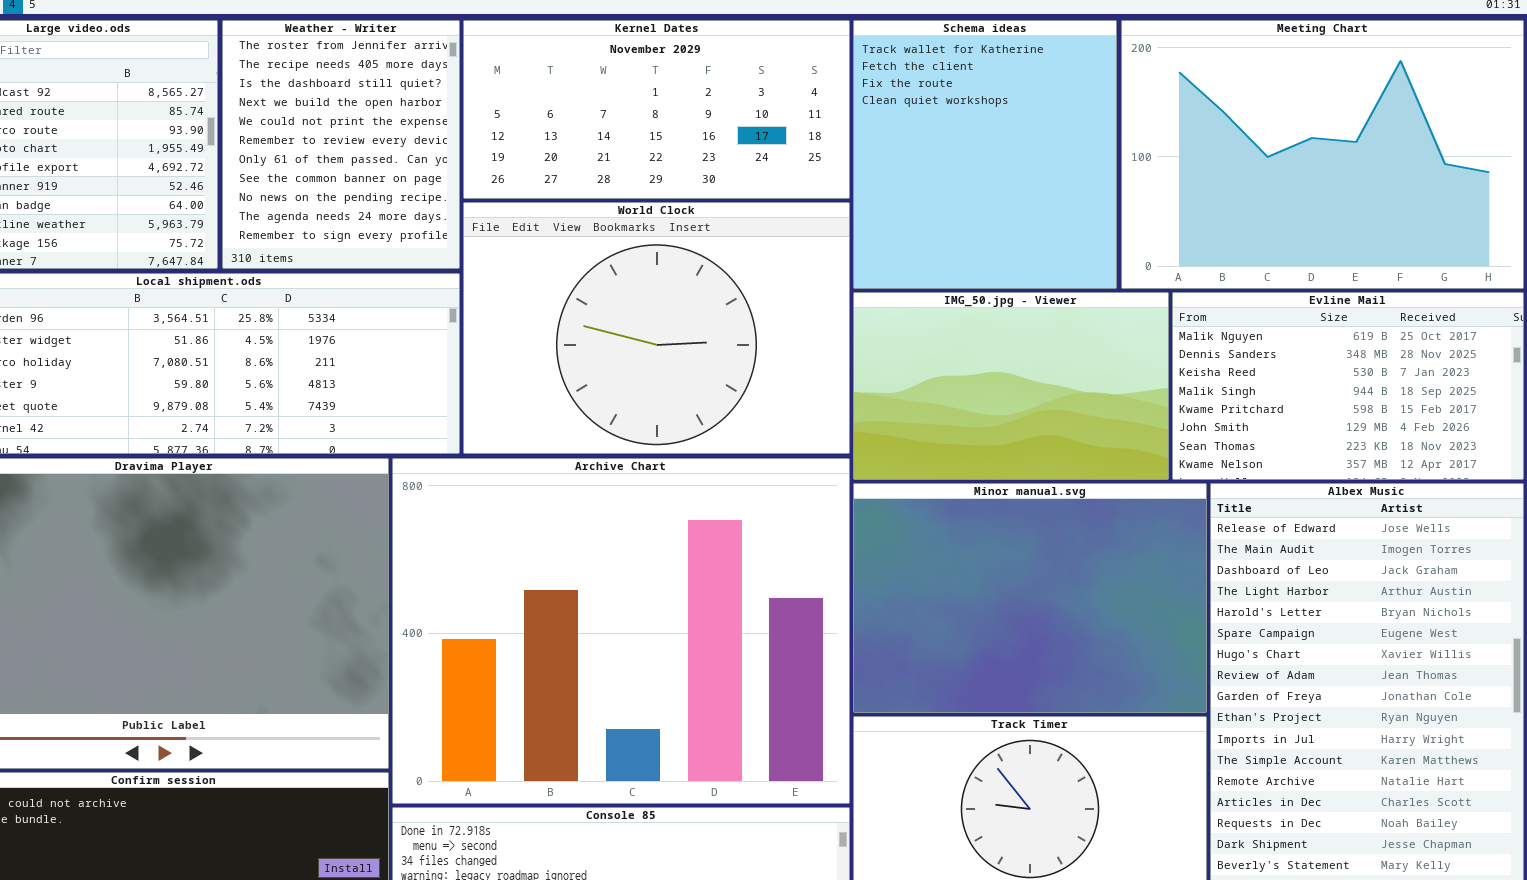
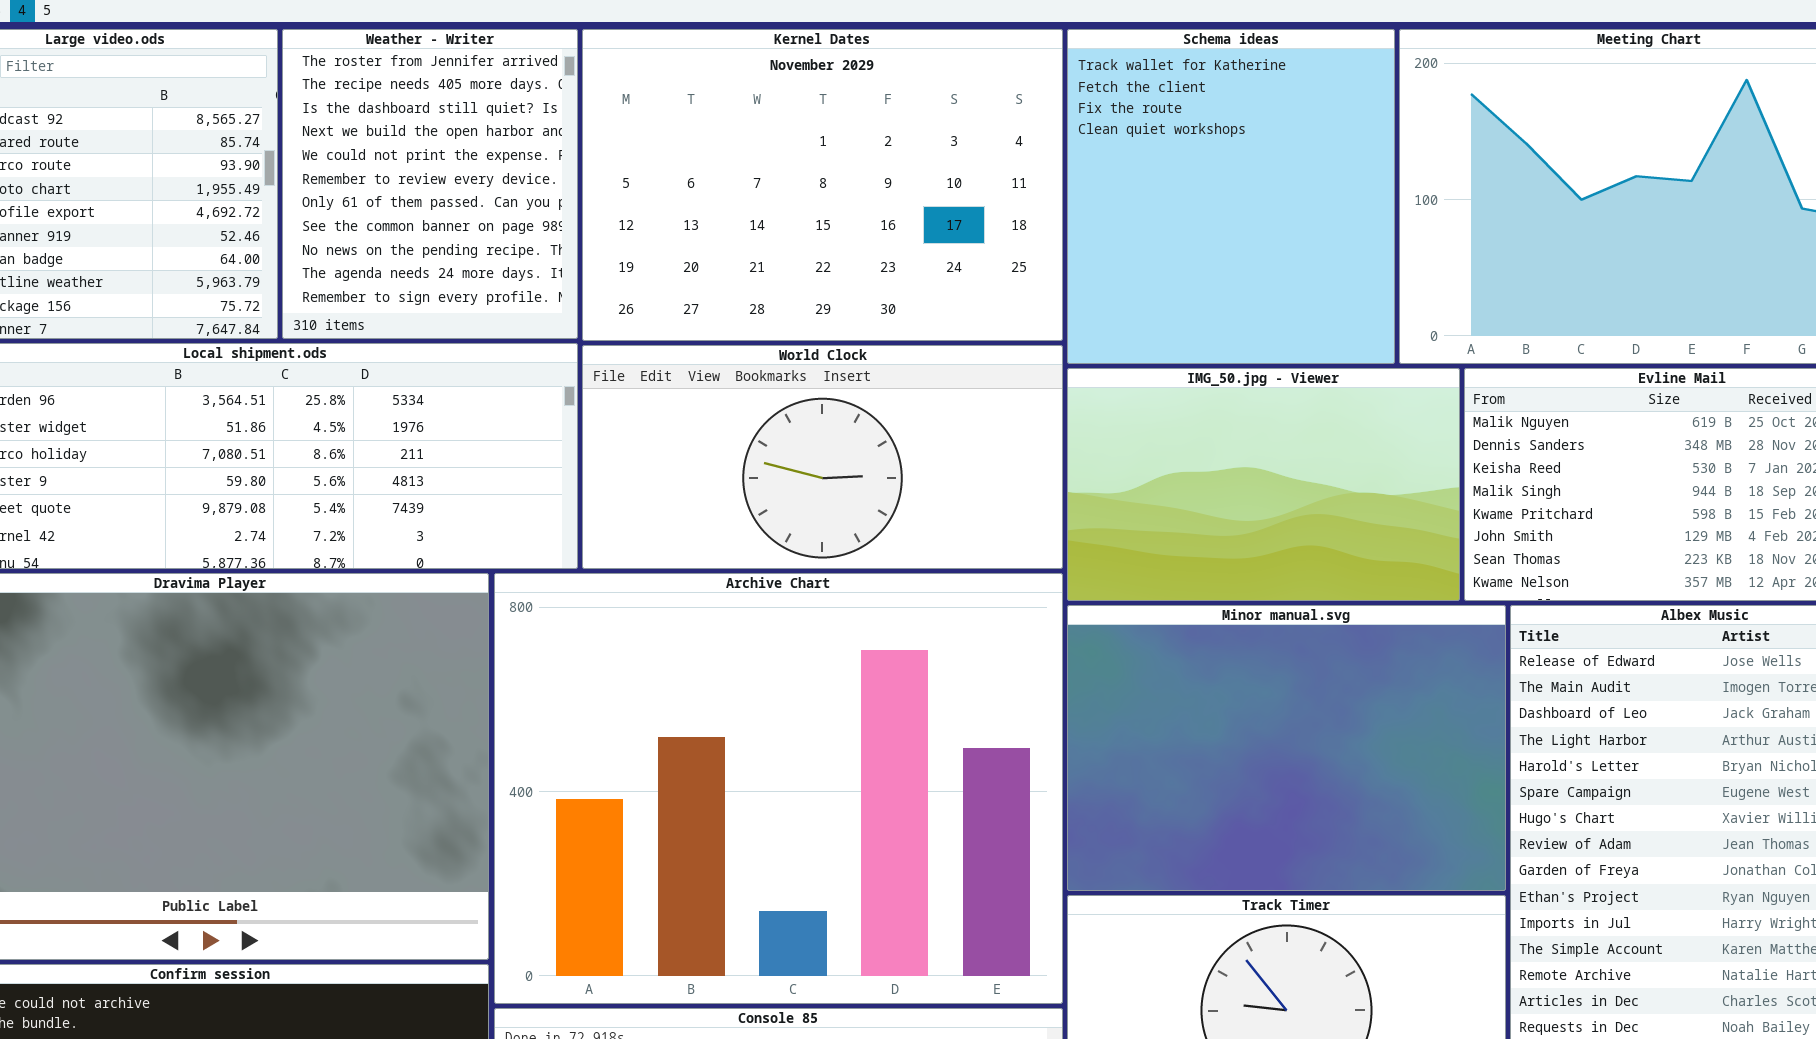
Kernel Dates: [463,20,850,199] -> [582,29,1063,341], resized
World Clock: [463,202,850,454] -> [582,345,1063,569], resized

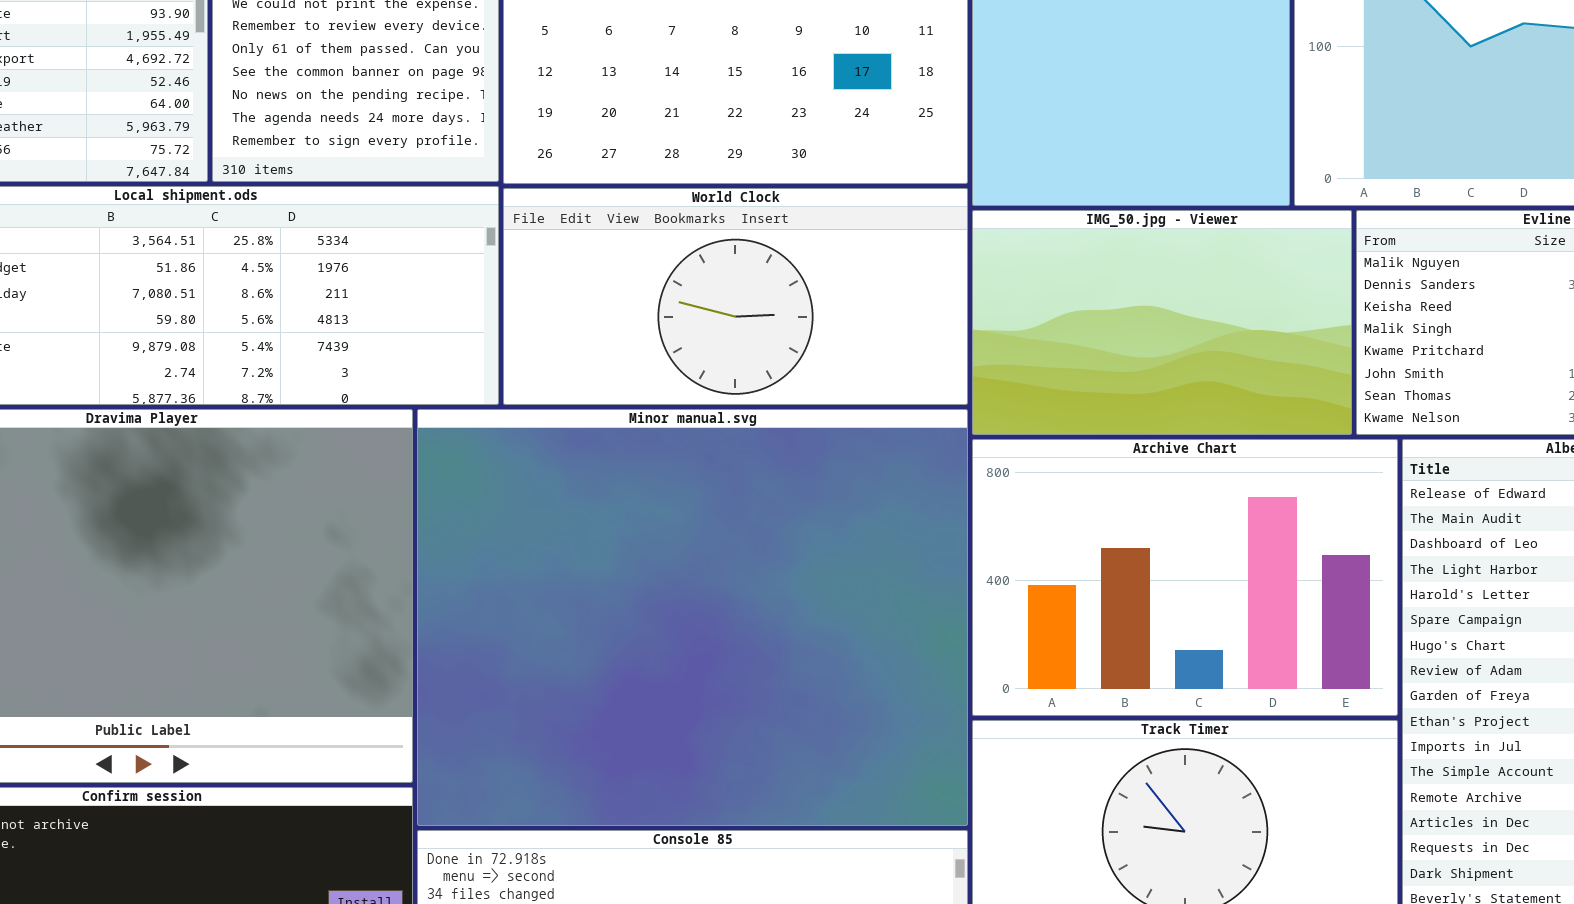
Archive Chart: [494,573,1063,1004] -> [972,439,1398,716], moved, resized
Minor manual.svg: [1067,605,1506,891] -> [417,409,968,826], moved, resized

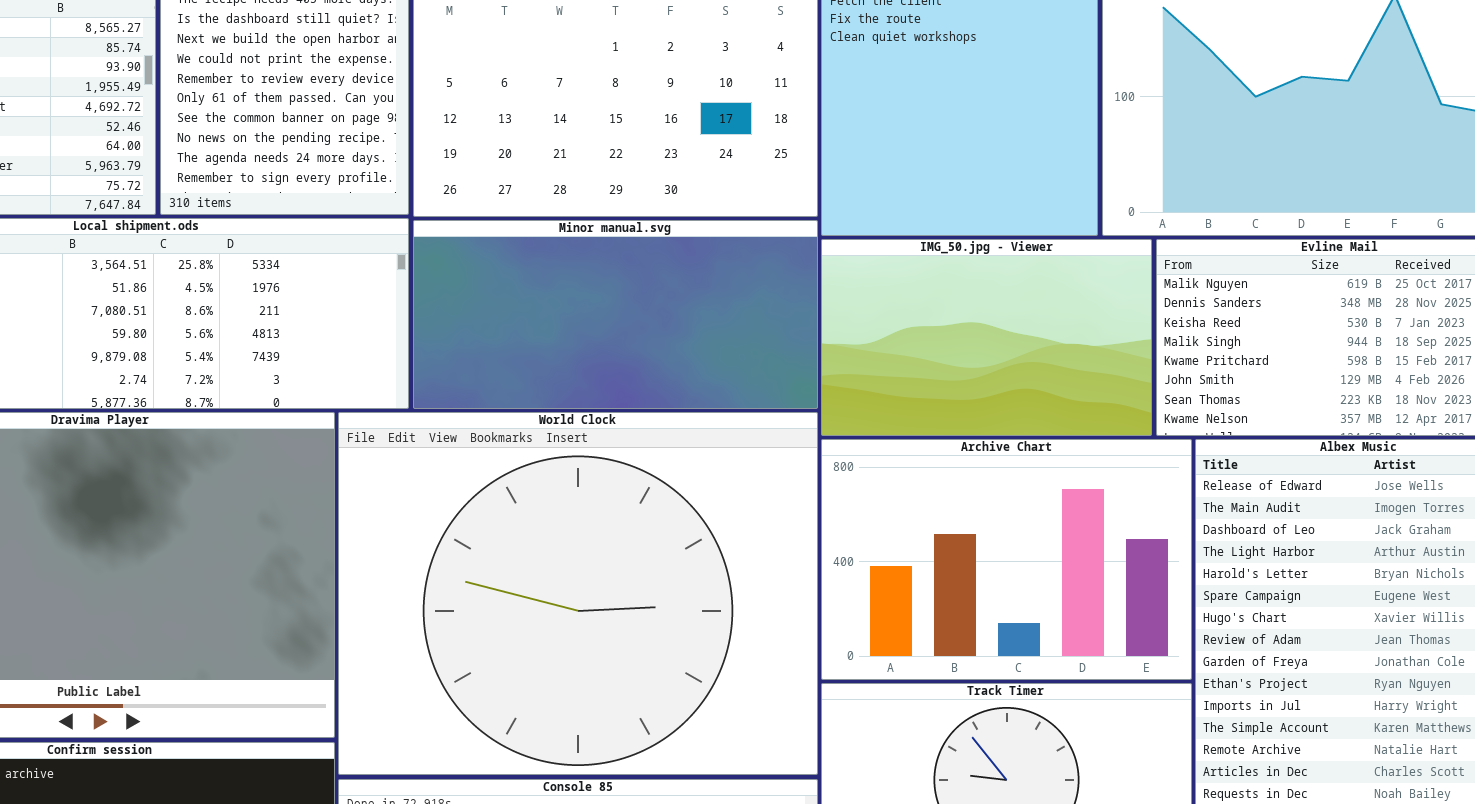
World Clock: [503,188,968,405] -> [338,412,818,775], moved, resized
Minor manual.svg: [417,409,968,826] -> [413,220,818,409], moved, resized

